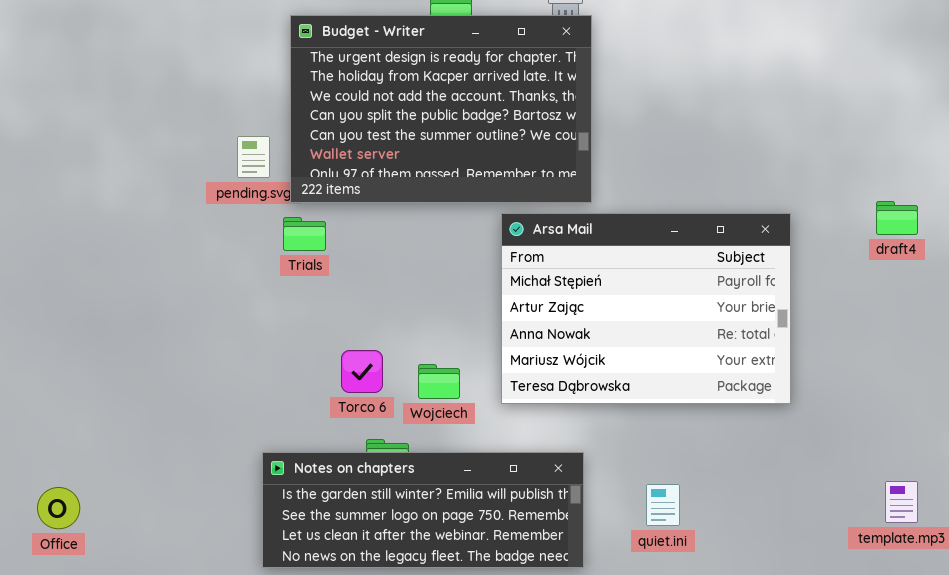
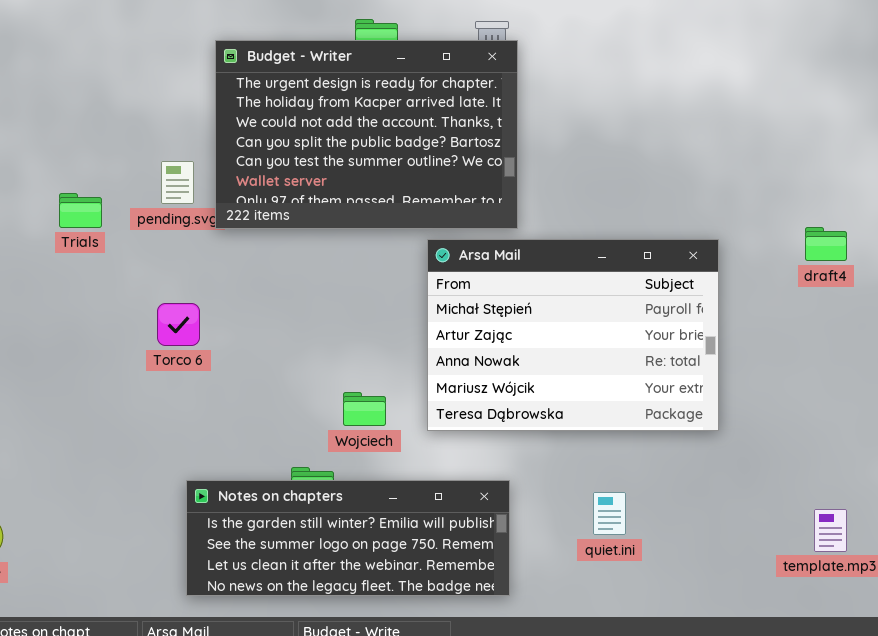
Trials: [283,217,326,251] -> [59,193,102,228], moved
Torco 6: [341,350,383,393] -> [157,303,200,346], moved
quiet.ini: [646,484,680,526] -> [593,492,626,535], moved

